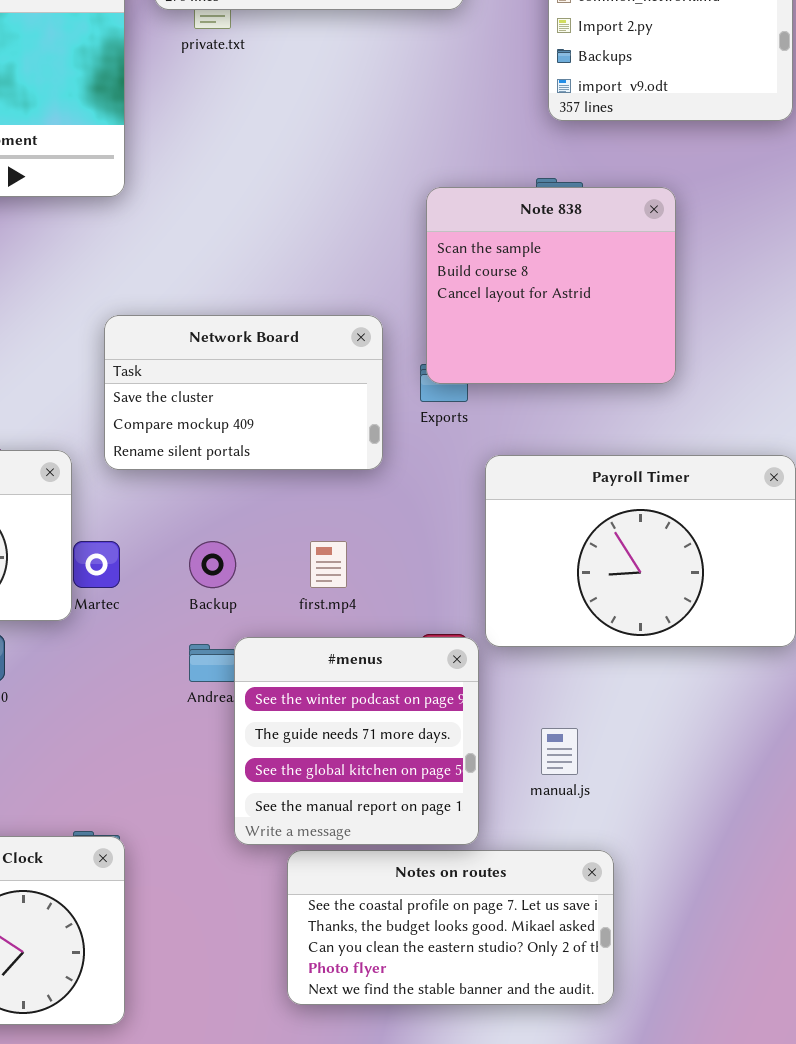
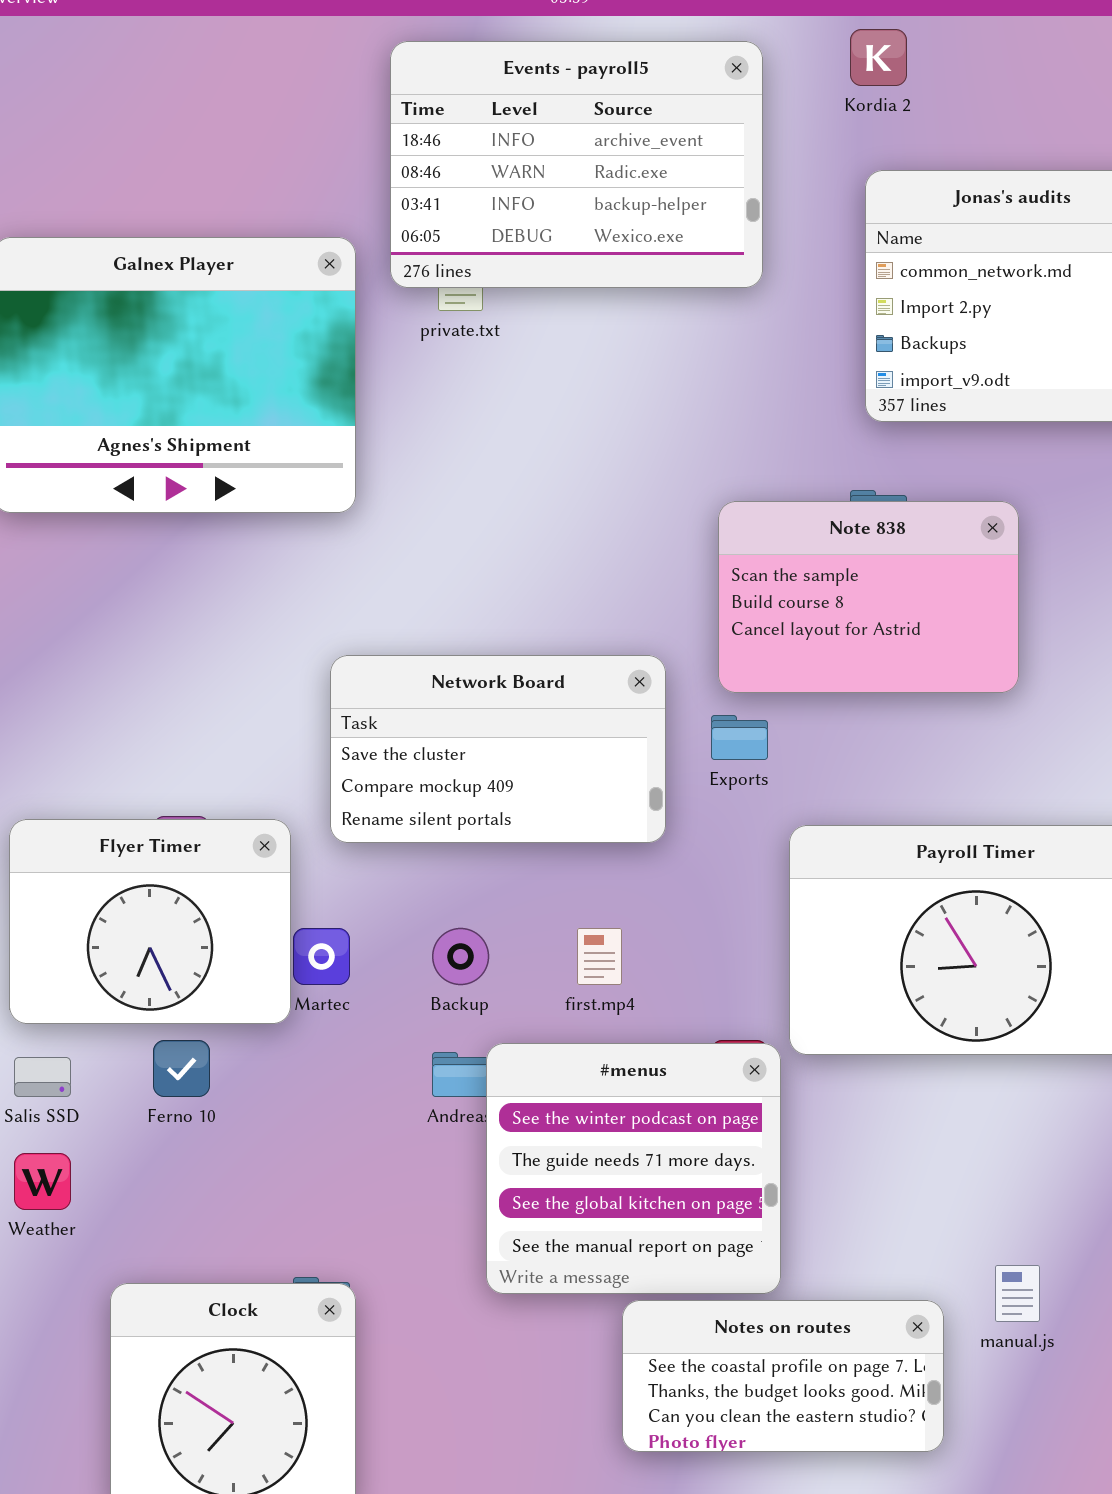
Note 838: [426,187,676,384] -> [718,501,1019,693], resized
manual.js: [541,728,578,775] -> [995,1265,1040,1322], moved
Notes on routes: [287,850,614,1005] -> [622,1300,944,1452], resized

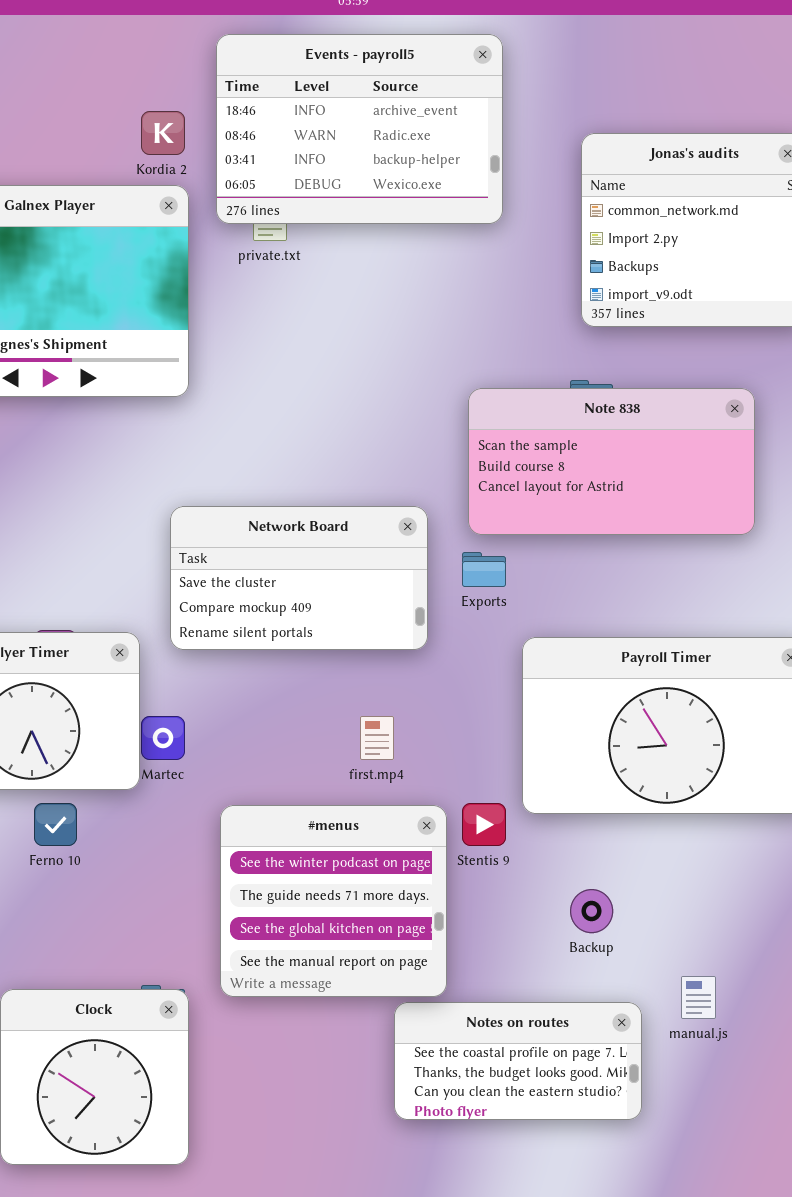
Kordia 2: [850,29,907,86] -> [141,111,185,155], moved
Note 838: [718,501,1019,693] -> [468,388,755,535], resized
Backup: [432,928,489,985] -> [570,889,613,933], moved
#menus: [486,1043,781,1294] -> [220,805,447,997], moved

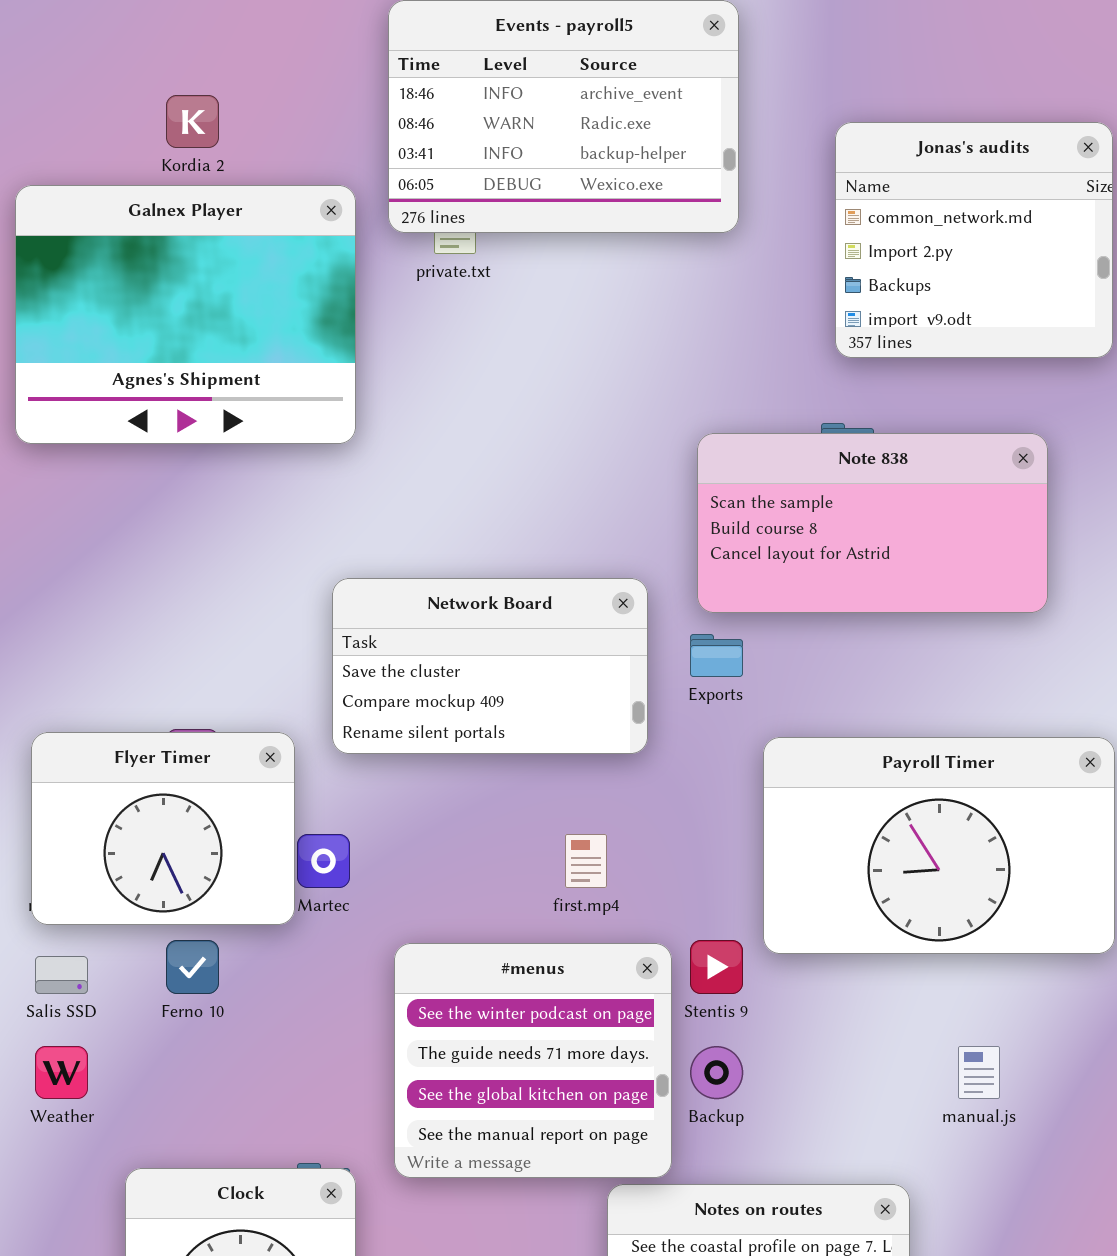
Kordia 2: [141,111,185,155] -> [166,95,219,148], moved
Backup: [570,889,613,933] -> [690,1046,743,1099], moved
manual.js: [681,976,716,1019] -> [958,1046,1000,1099], moved

